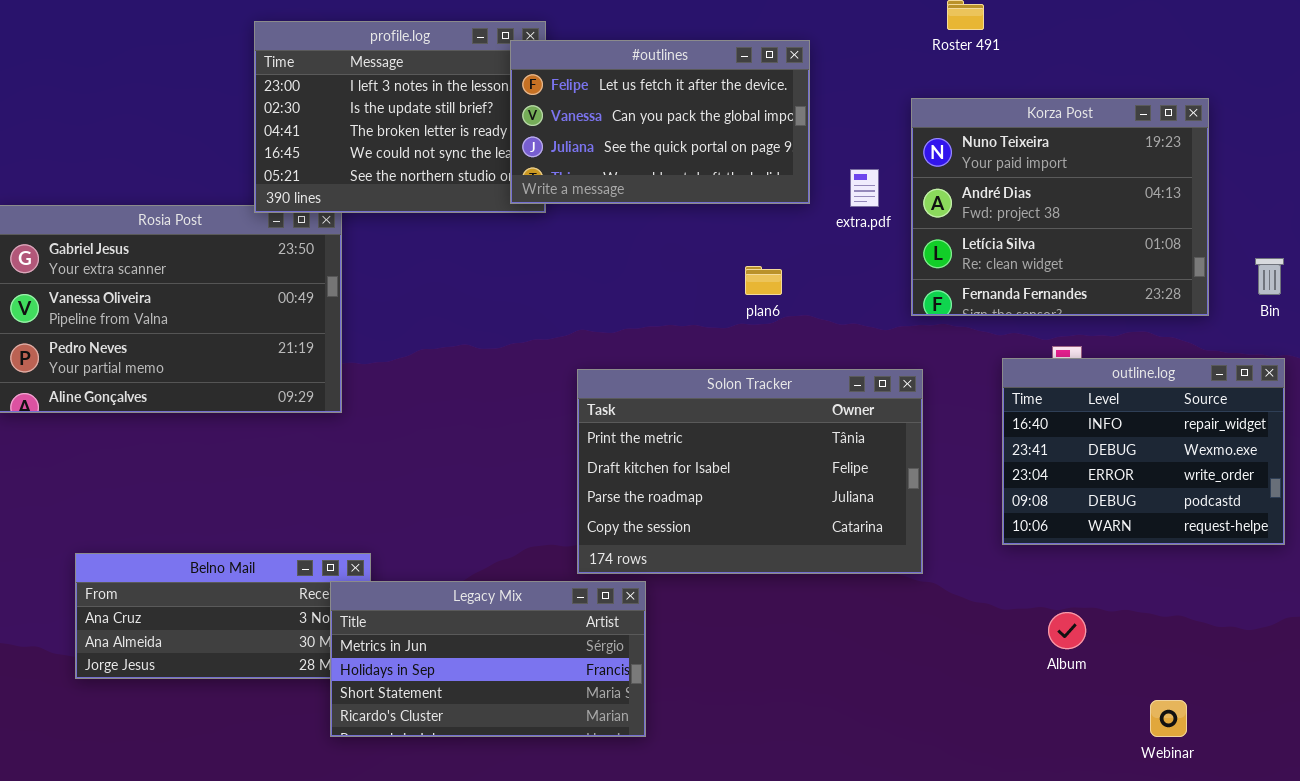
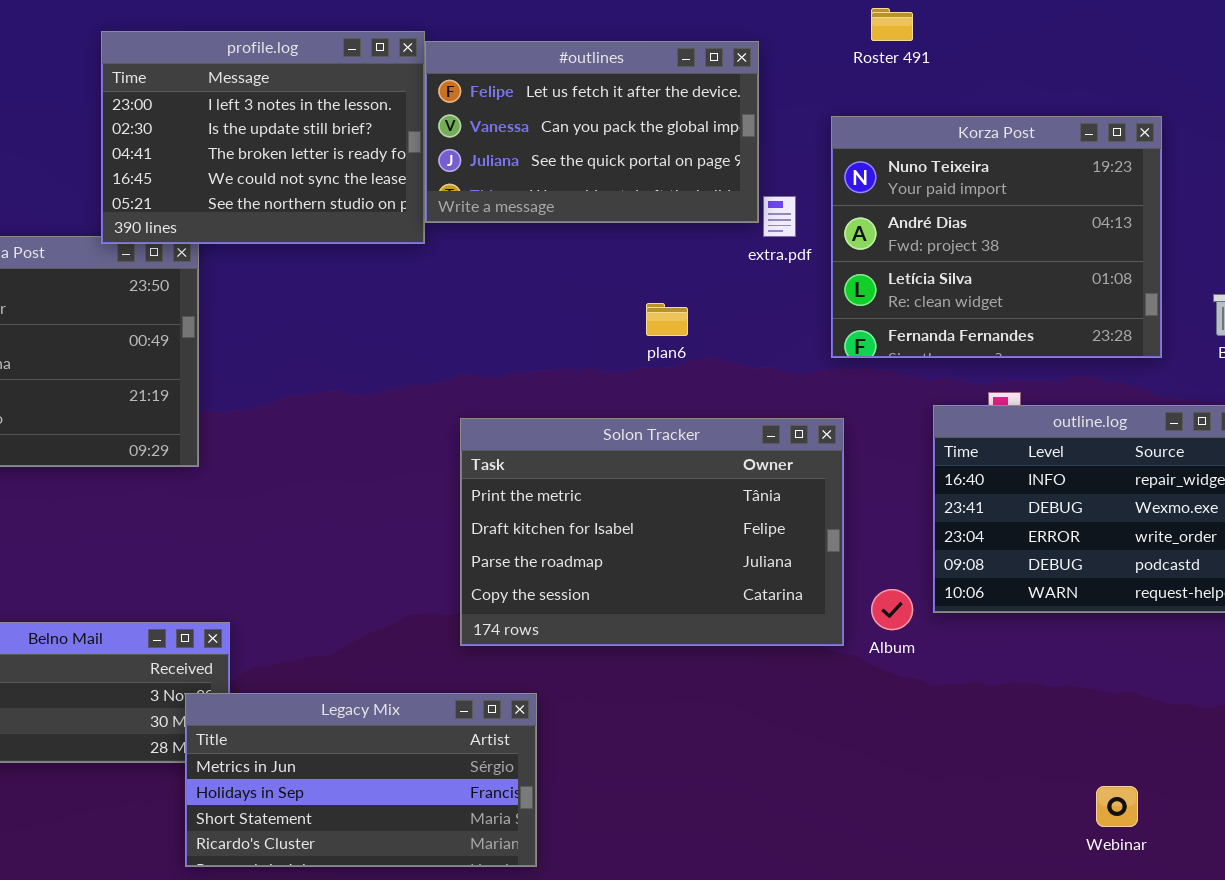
#outlines: [510,40,810,204] -> [425,41,759,223], moved
Legacy Mix: [330,581,646,737] -> [185,693,537,867], moved
Album: [1048,612,1086,649] -> [871,589,913,630], moved

